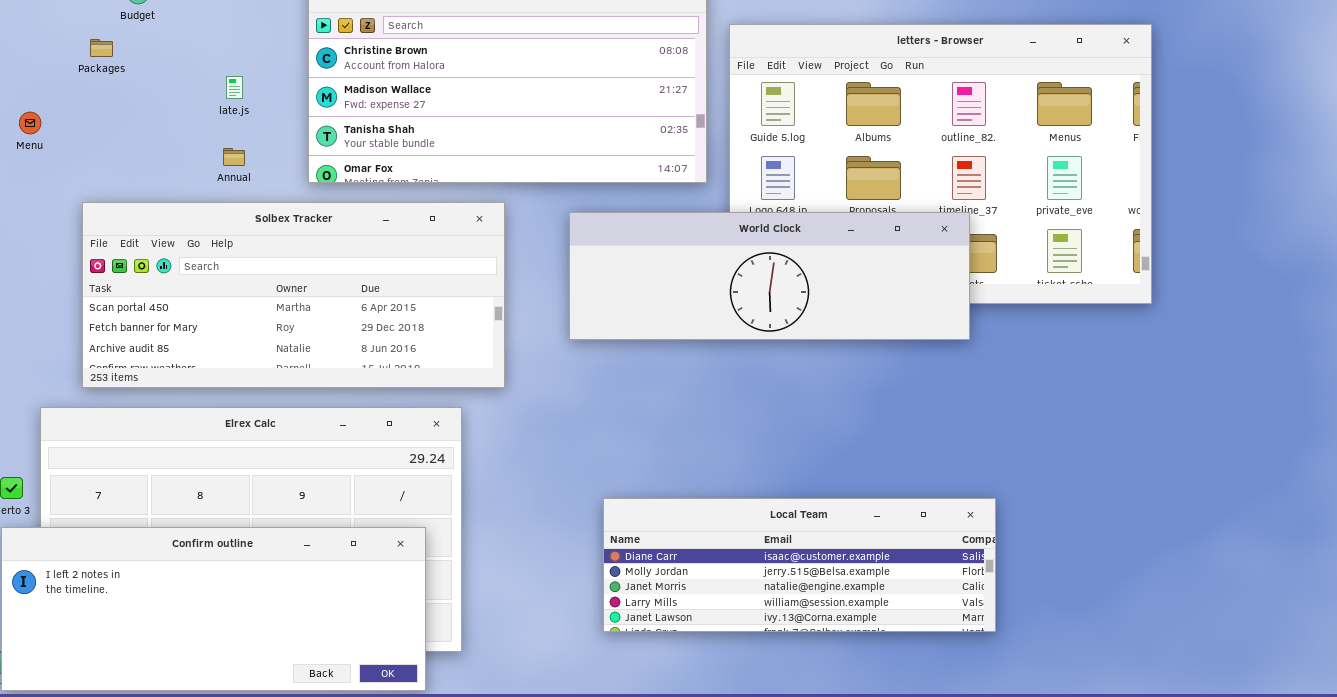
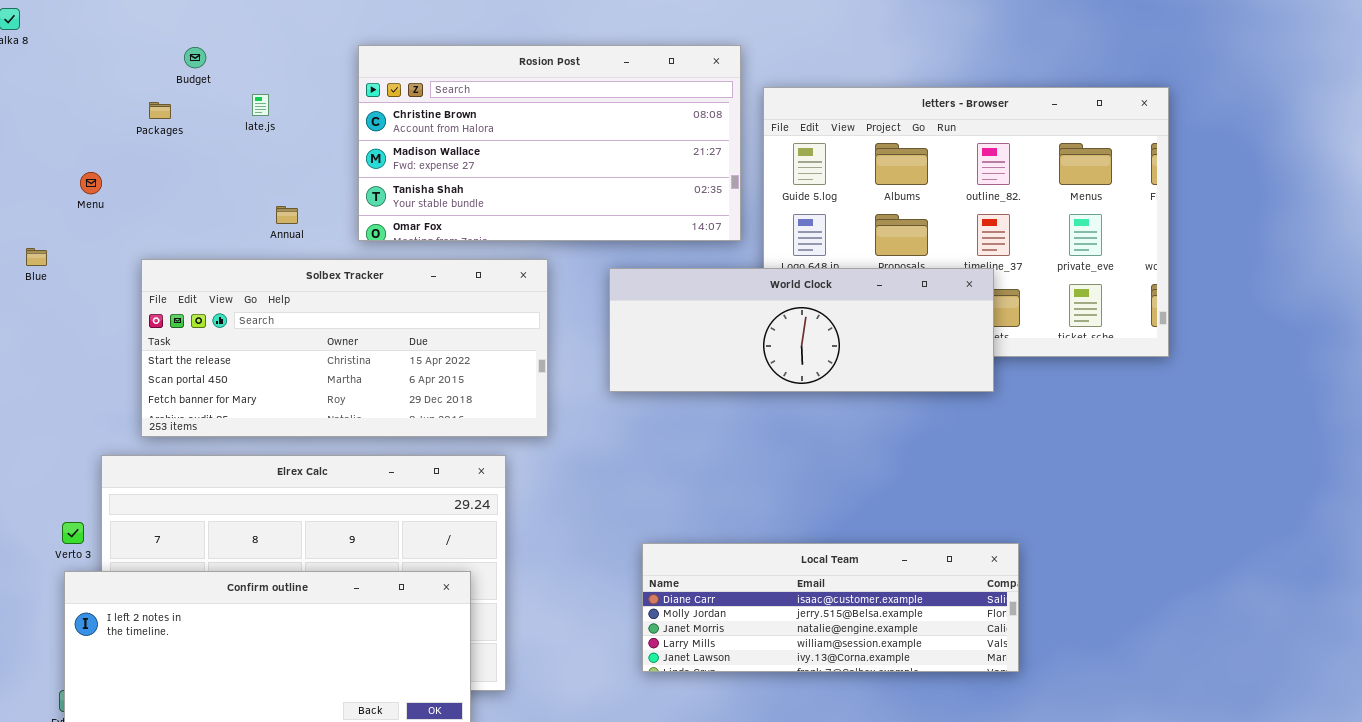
late.js: [226,76,243,99] -> [252,94,269,116], moved
Solbex Tracker: [82,202,505,388] -> [141,259,548,437], scrolled up 1 row

